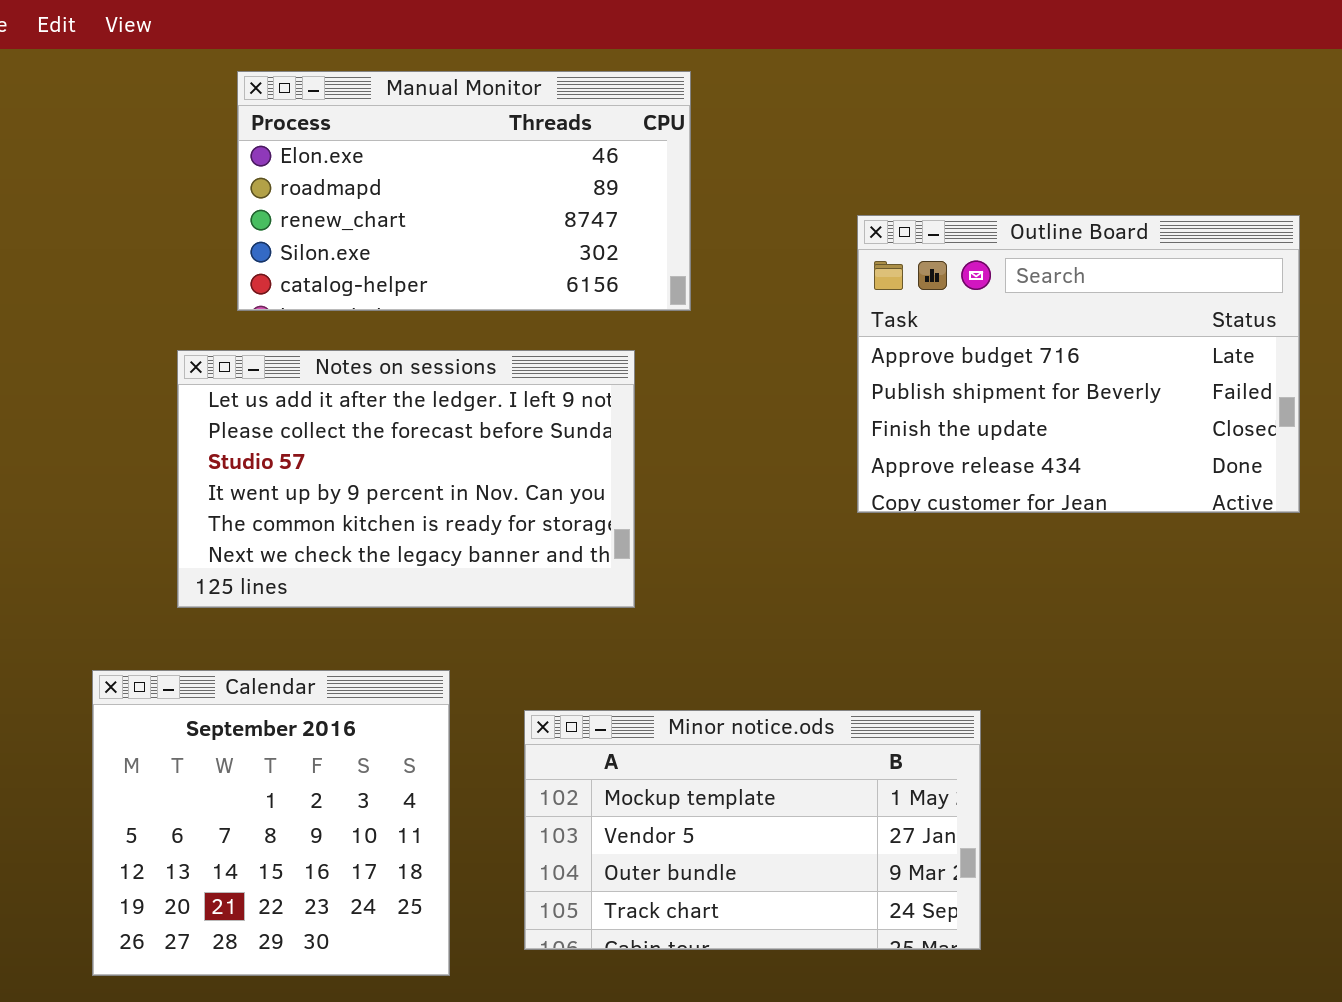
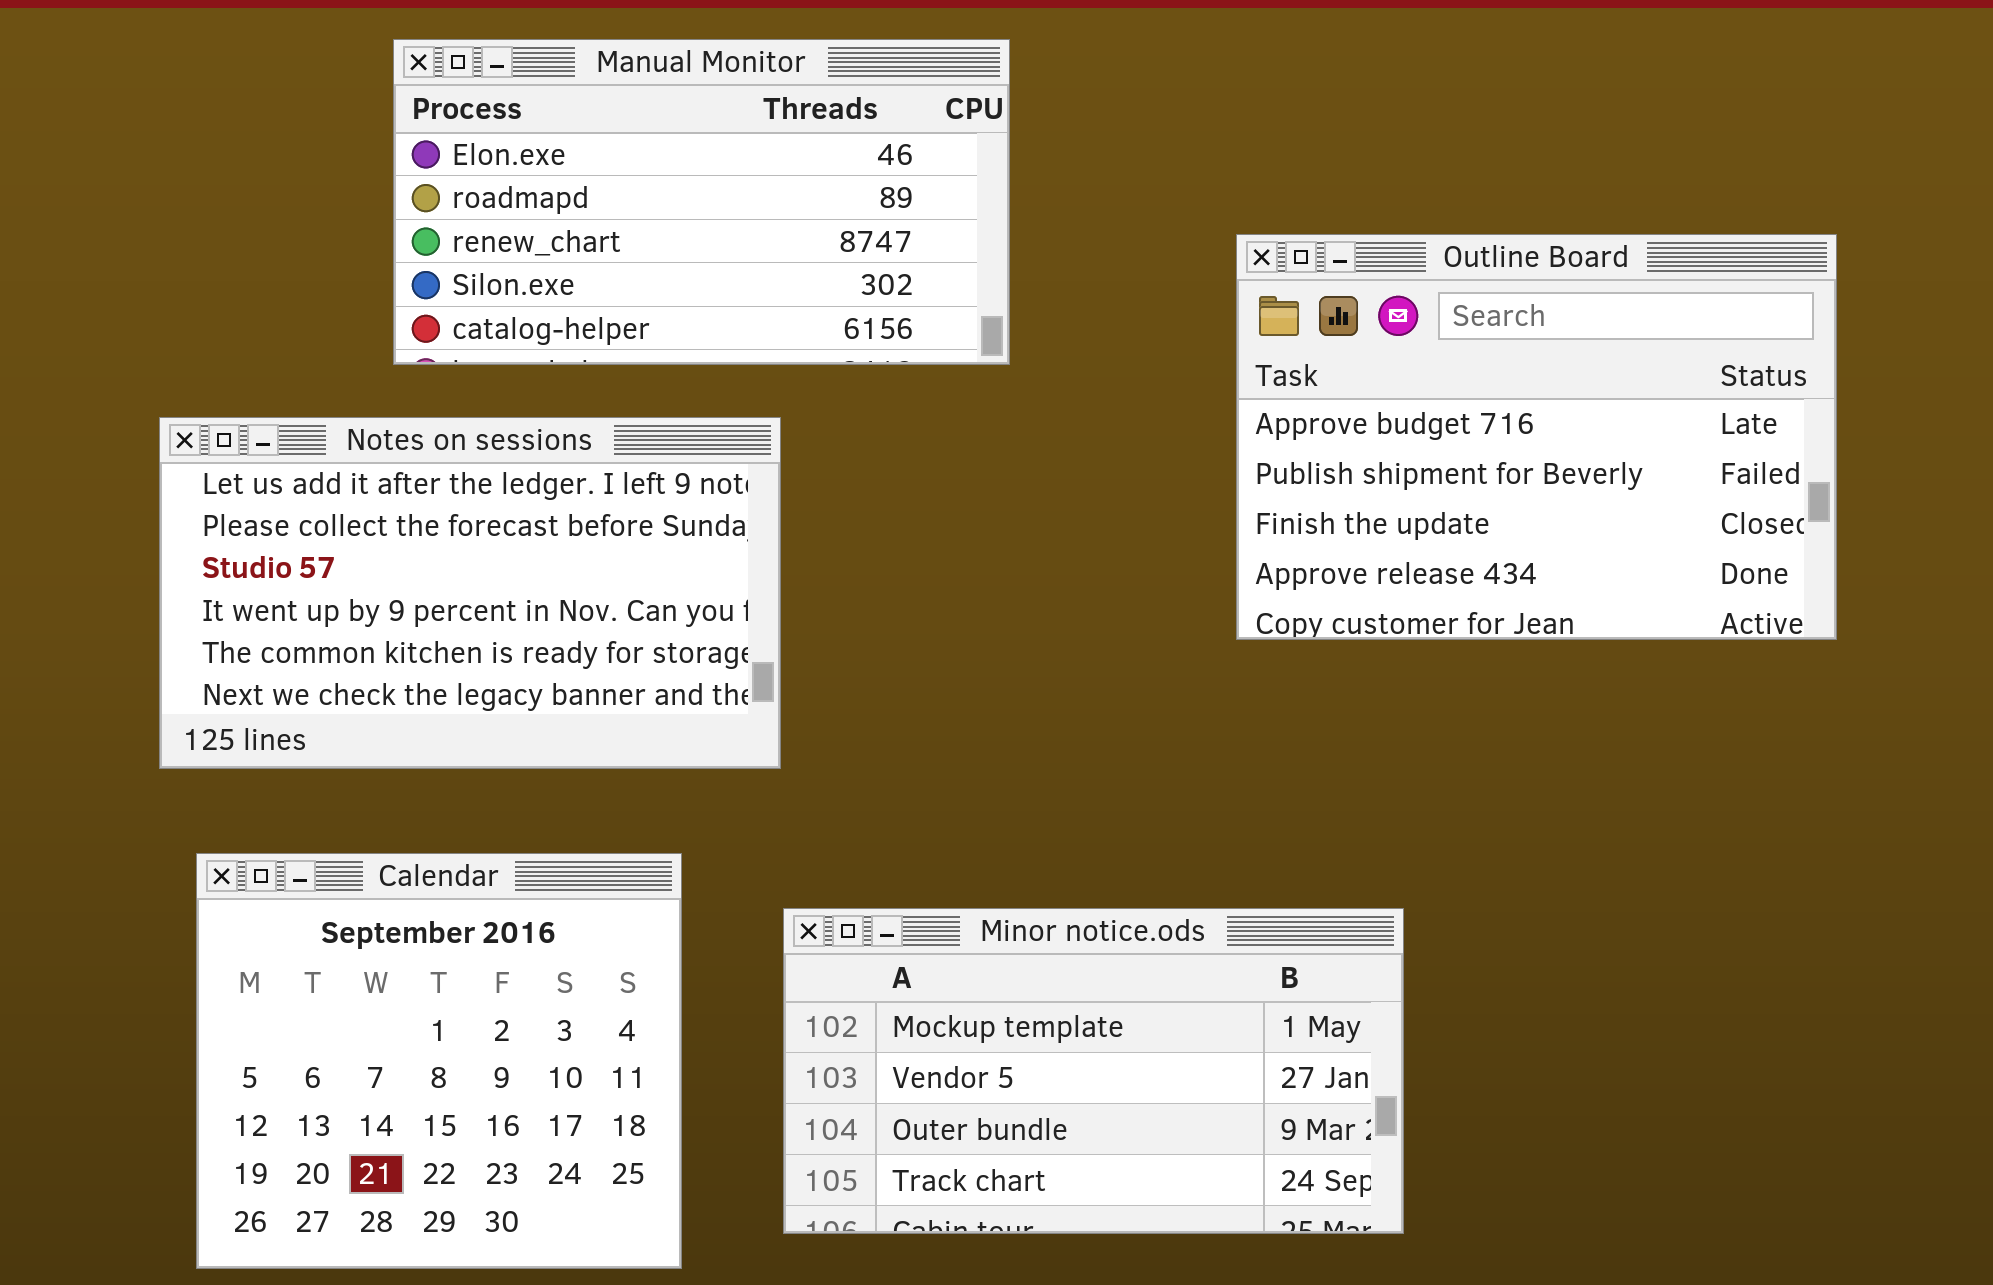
Notes on sessions: [177,350,635,608] -> [159,417,781,769], moved

